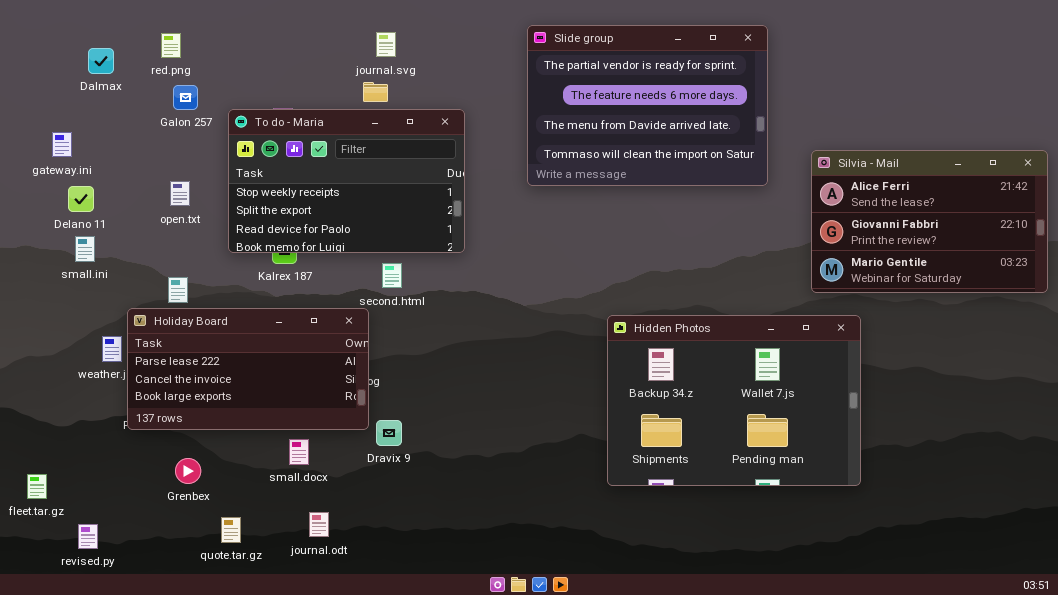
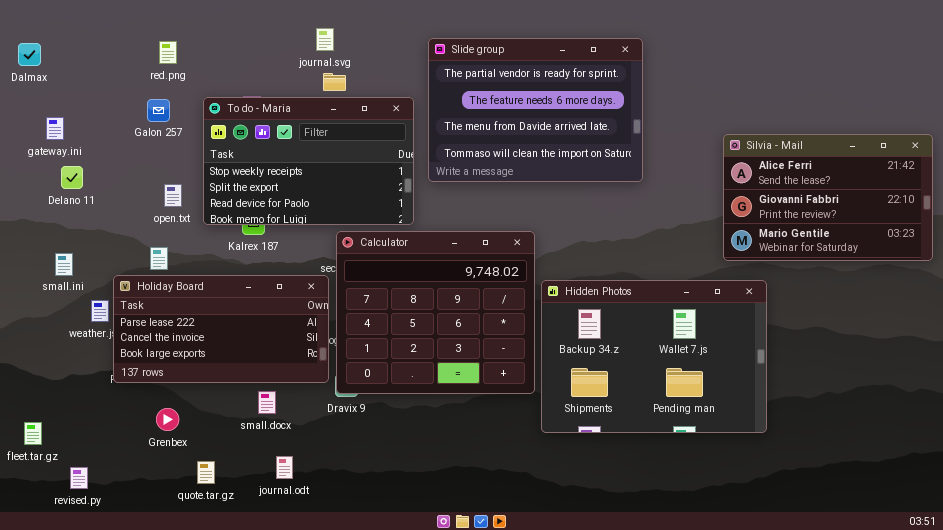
Slide group: [527,25,768,186] -> [428,38,643,182], moved
journal.svg: [376,32,396,57] -> [316,28,334,51], moved
red.png: [161,33,181,58] -> [159,41,177,64], moved
Dalmax: [88,48,114,74] -> [18,43,41,66], moved
Galon 257: [173,85,198,110] -> [147,99,170,122], moved
open.txt: [170,181,190,206] -> [164,184,182,207], moved
small.ini: [75,236,95,262] -> [55,253,73,276], moved
Calculator: none -> [336,231,535,394], opened

